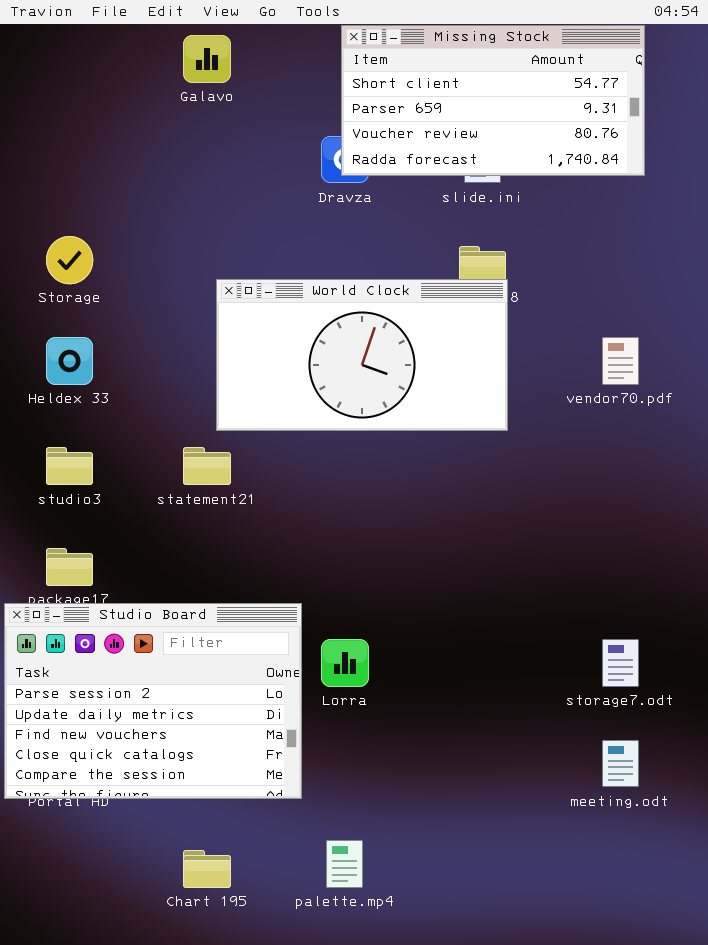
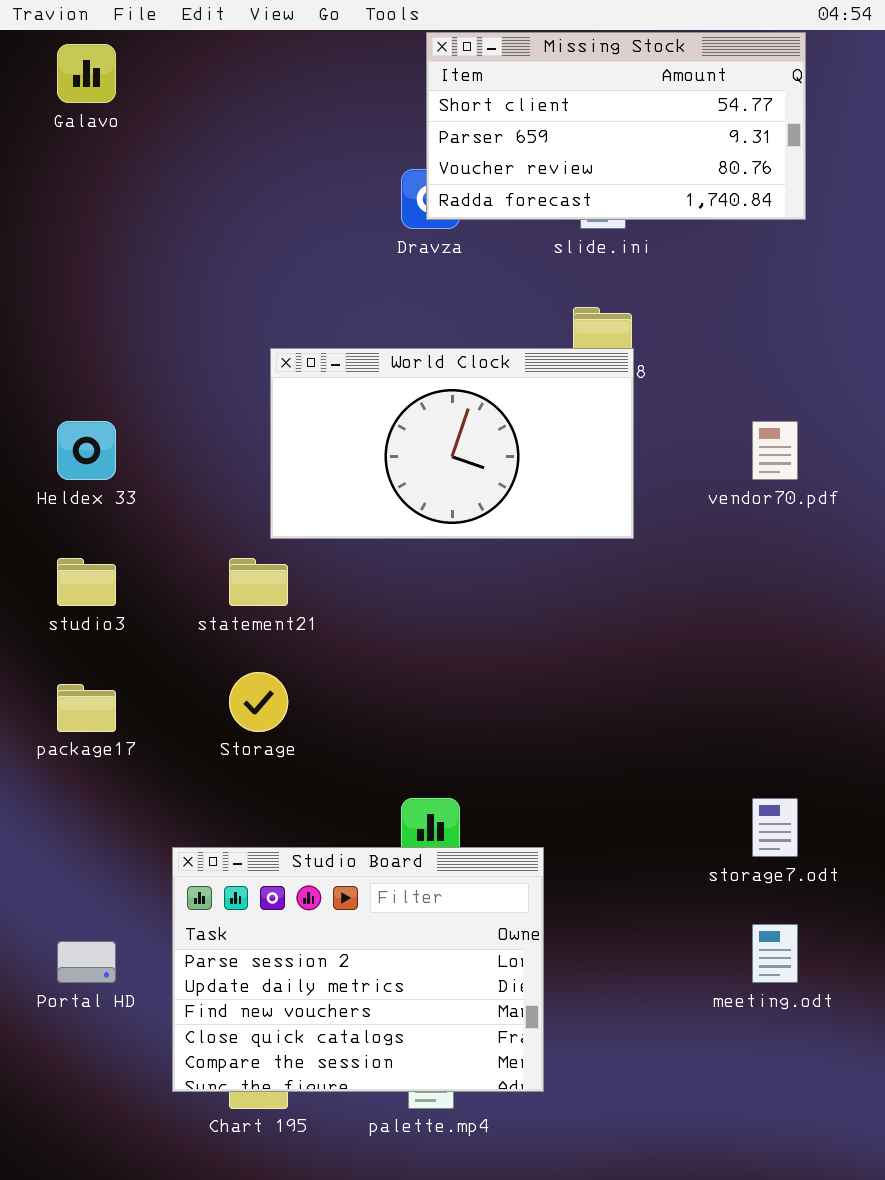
Galavo: [183,35,231,83] -> [57,44,116,103], moved
Storage: [46,236,93,284] -> [229,672,288,732], moved
Studio Board: [4,603,302,799] -> [172,847,544,1092], moved

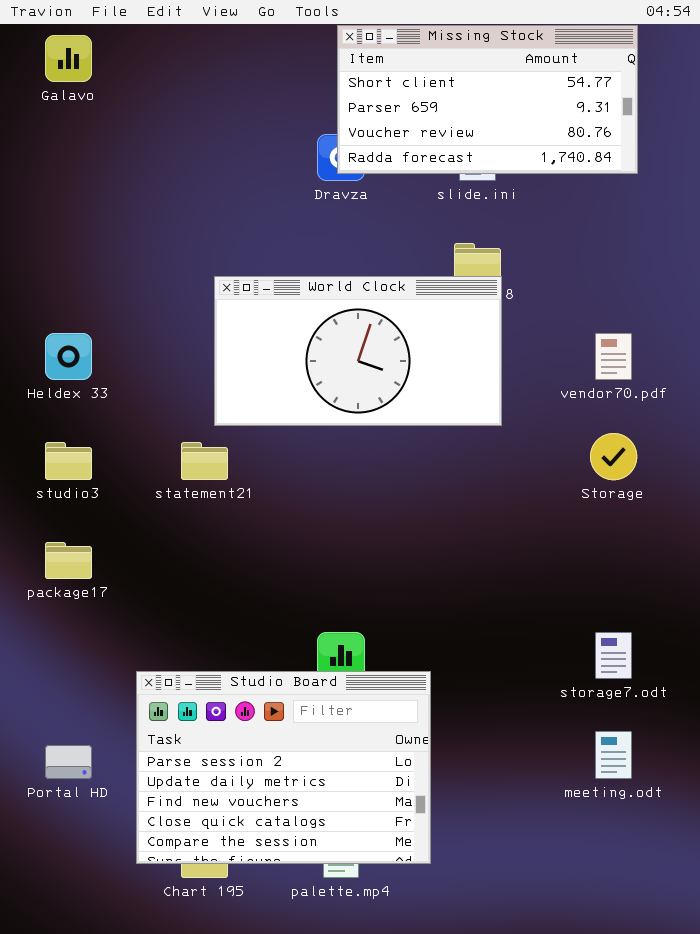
Storage: [229,672,288,732] -> [590,433,637,480], moved

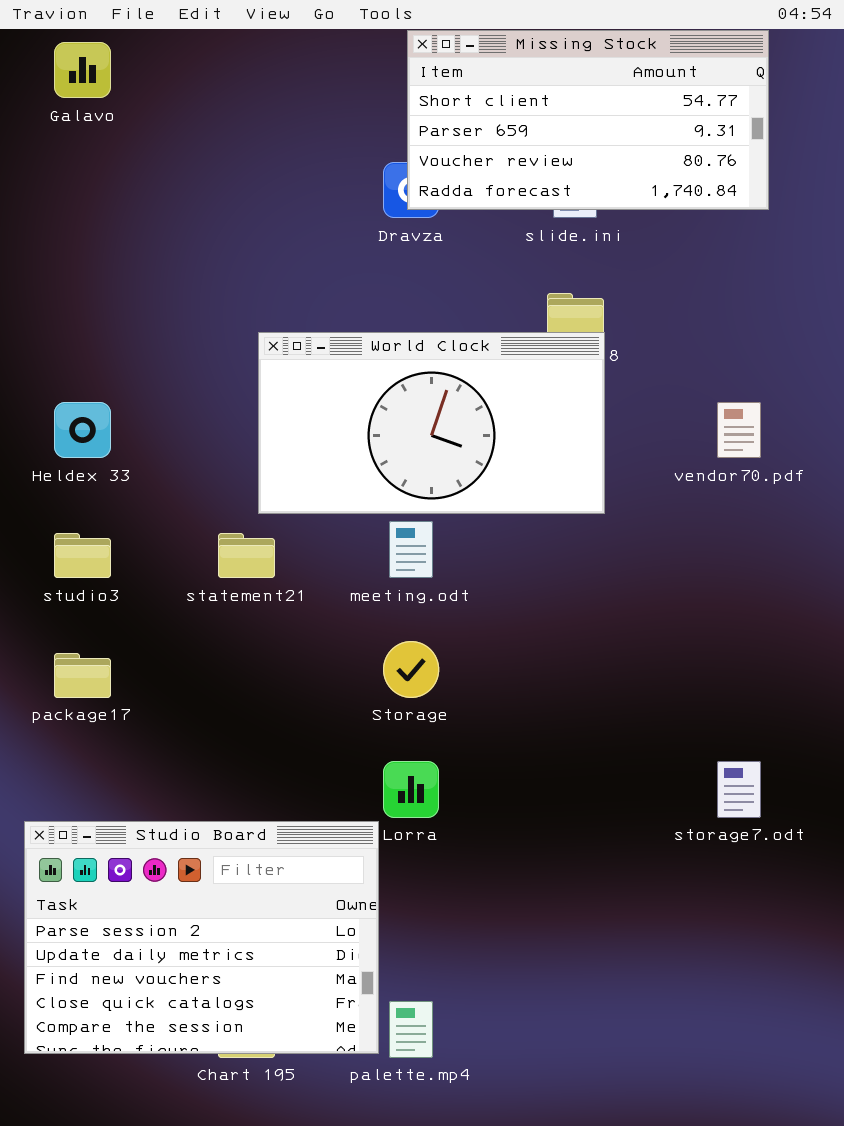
Storage: [590,433,637,480] -> [383,641,439,698], moved
Studio Board: [136,671,431,864] -> [24,821,379,1054], moved
meeting.odt: [595,731,632,779] -> [389,521,433,578], moved

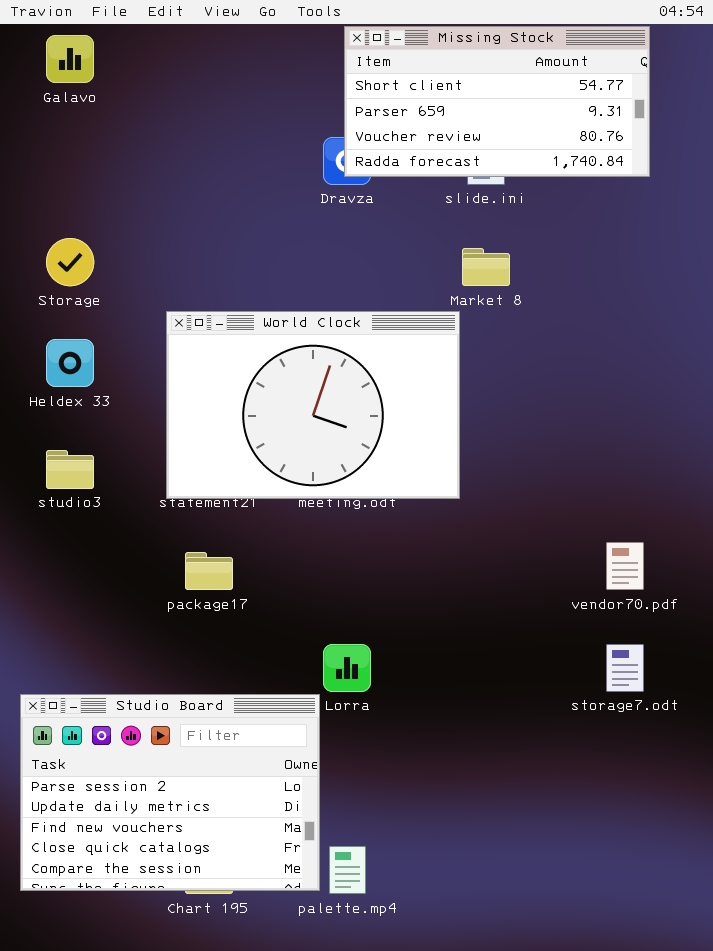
World Clock: [258,332,605,514] -> [166,311,460,499], moved, resized
vendor70.pdf: [717,402,761,458] -> [606,542,644,590], moved
Storage: [383,641,439,698] -> [46,238,94,286], moved
package17: [54,653,111,698] -> [185,552,233,590], moved

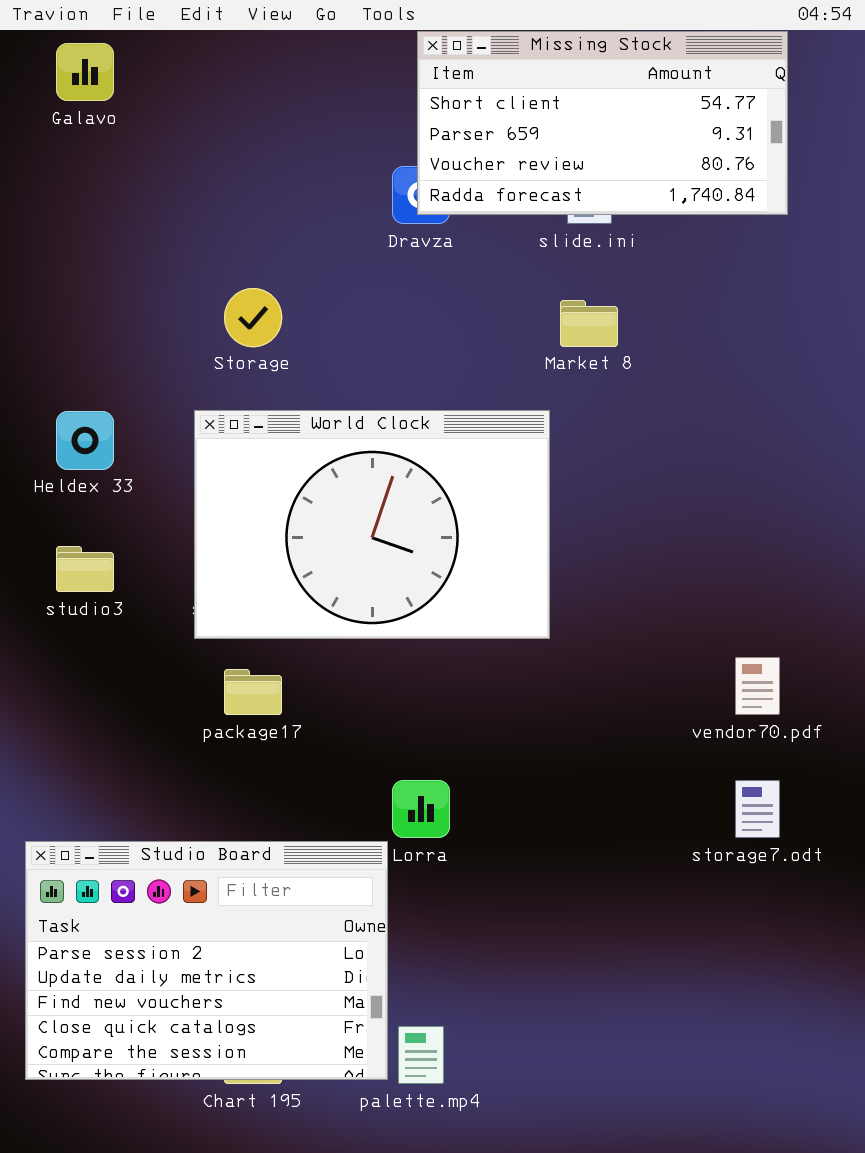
Storage: [46,238,94,286] -> [224,288,282,347], moved
World Clock: [166,311,460,499] -> [194,410,550,639], moved

